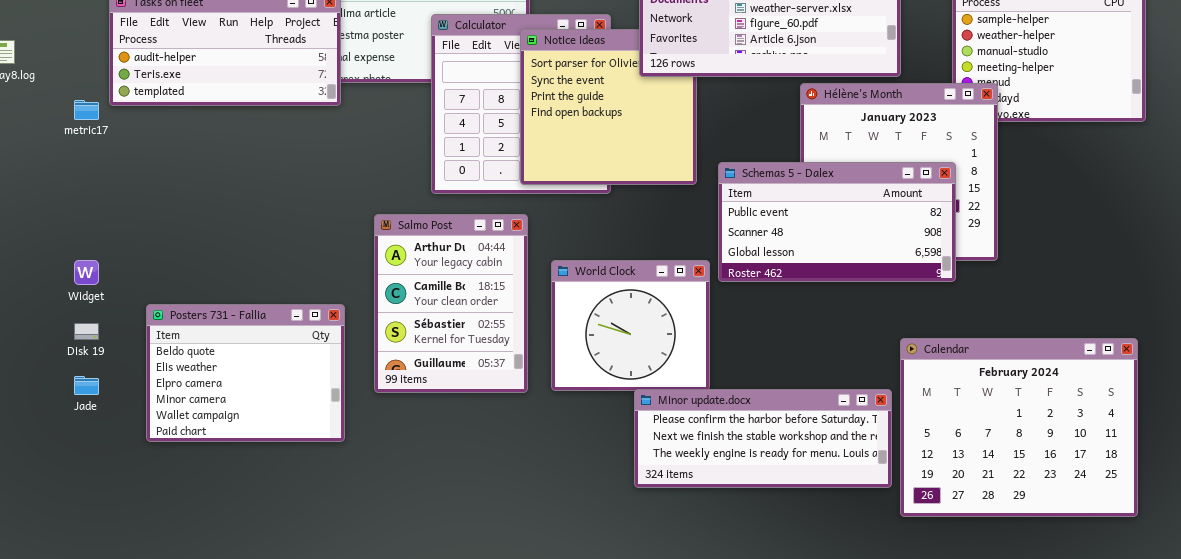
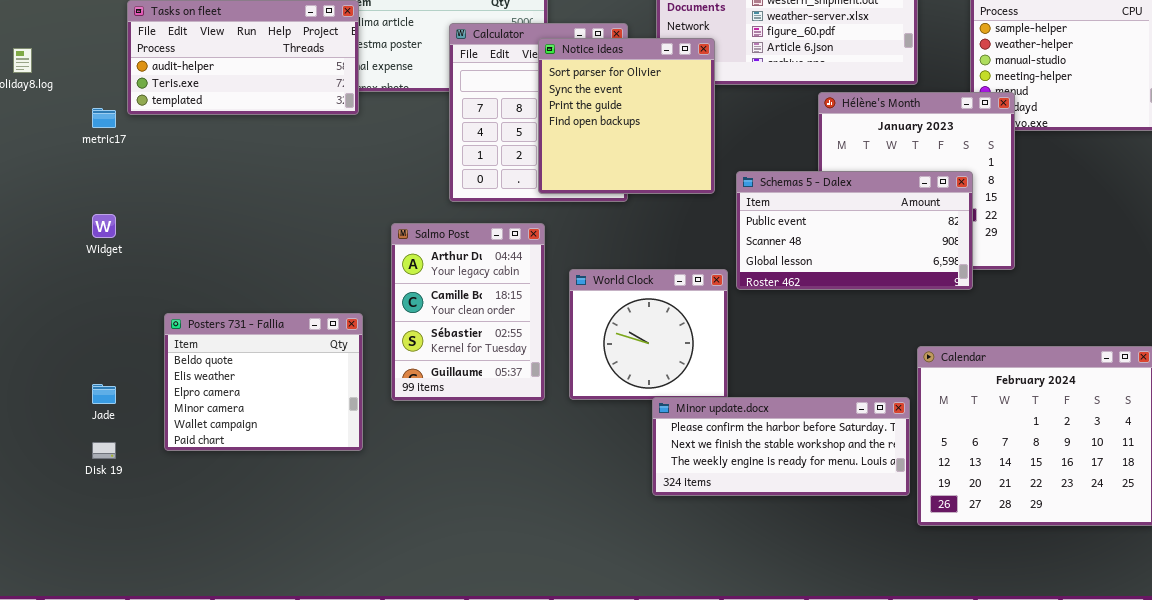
Notice ideas: [520,29,697,185] -> [538,38,715,194], raised
Widget: [74,260,99,285] -> [92,214,116,238], moved
Disk 19: [74,323,99,340] -> [92,442,116,459], moved

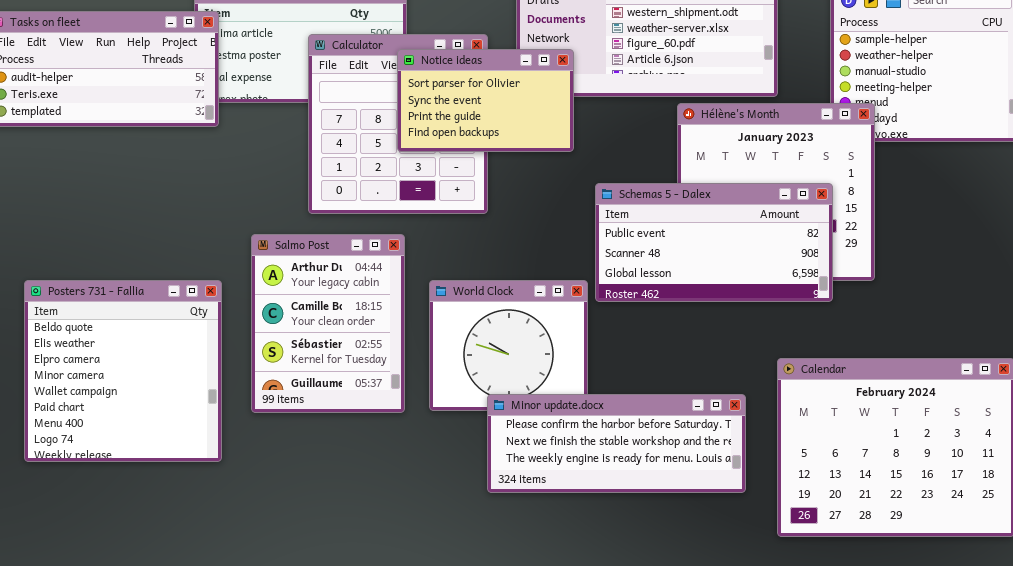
Notice ideas: [538,38,715,194] -> [397,49,574,152], resized
Posters 731 - Fallia: [164,313,363,451] -> [24,280,222,462], resized
Minor update.docx: [652,397,910,496] -> [487,394,746,493], moved

